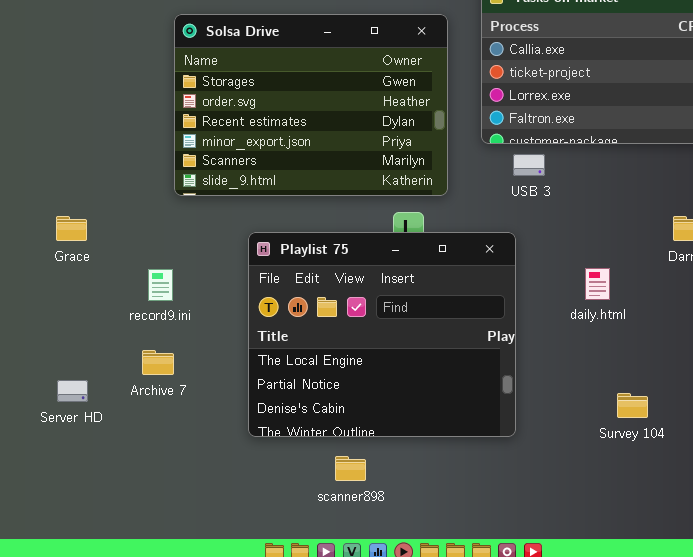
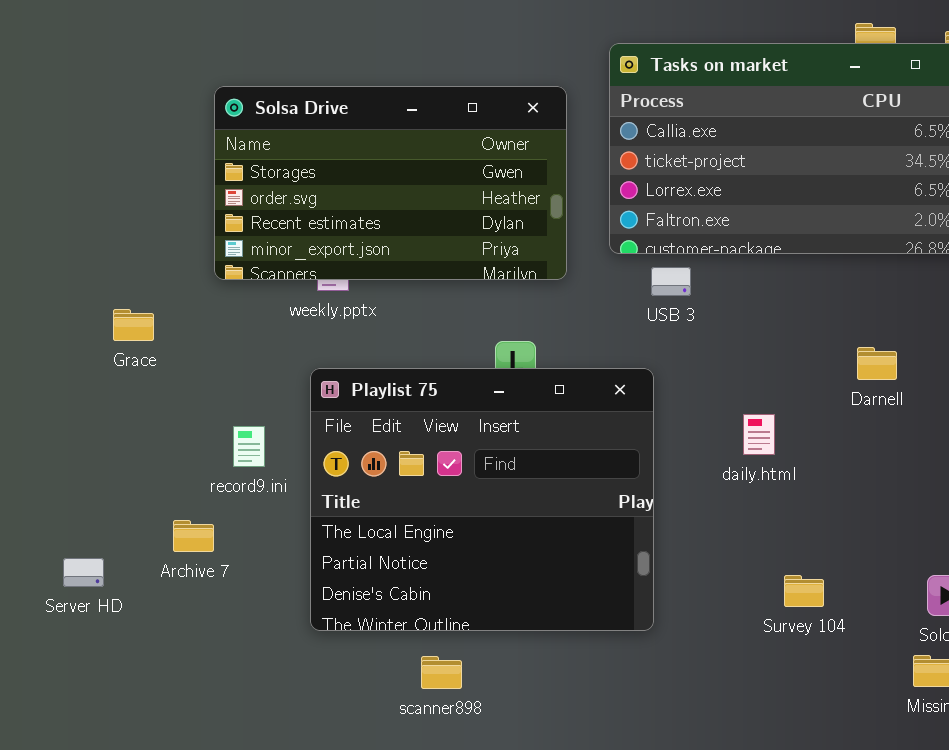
Solsa Drive: [174,14,448,196] -> [214,86,567,280], resized
Grace: [56,216,87,241] -> [113,309,154,341], moved
record9.ini: [148,269,173,301] -> [233,426,265,467], moved

